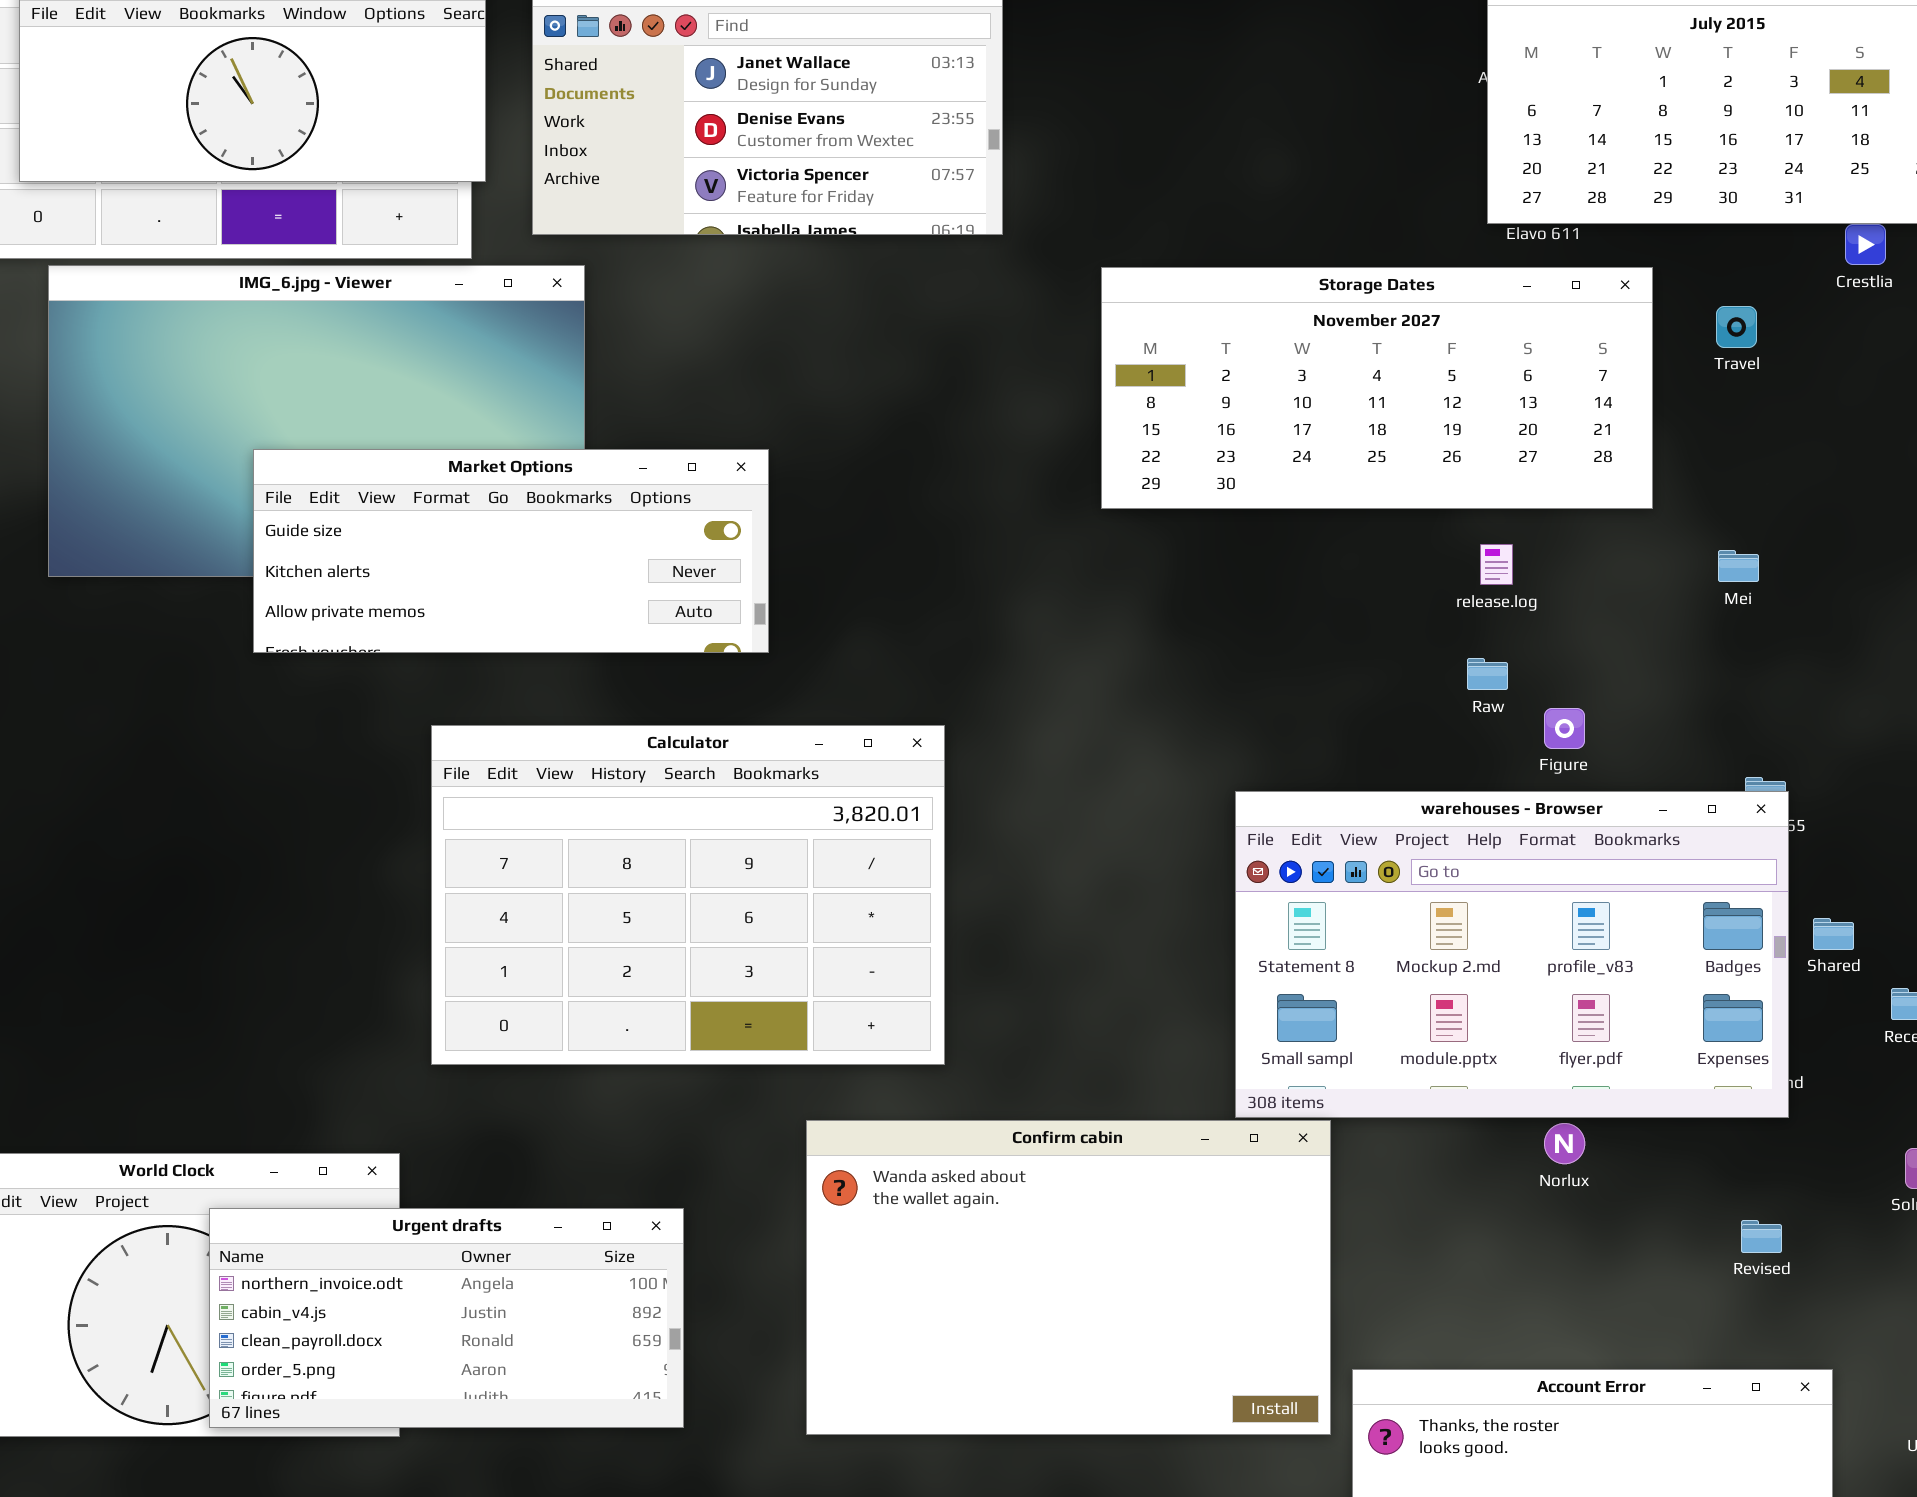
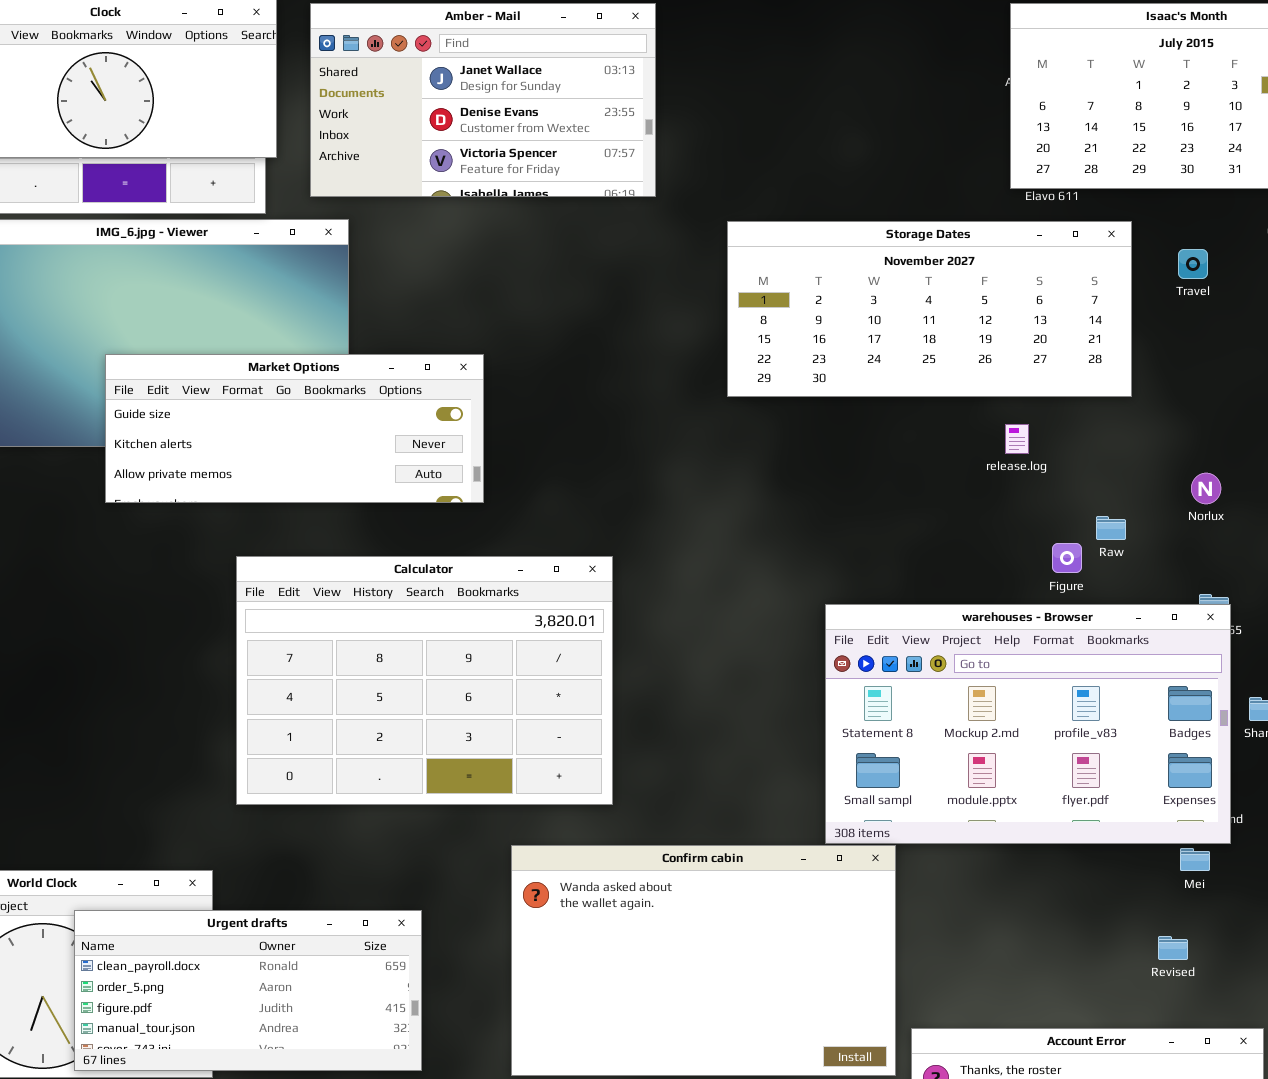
Mei: [1718,550,1759,582] -> [1180,848,1210,871], moved
Raw: [1467,658,1508,690] -> [1096,516,1126,540], moved
Norlux: [1544,1123,1585,1164] -> [1191,473,1221,504], moved
Urgent drafts: [209,1208,684,1428] -> [74,910,422,1071], scrolled down 2 rows
Revised: [1741,1220,1782,1253] -> [1158,936,1188,960], moved

